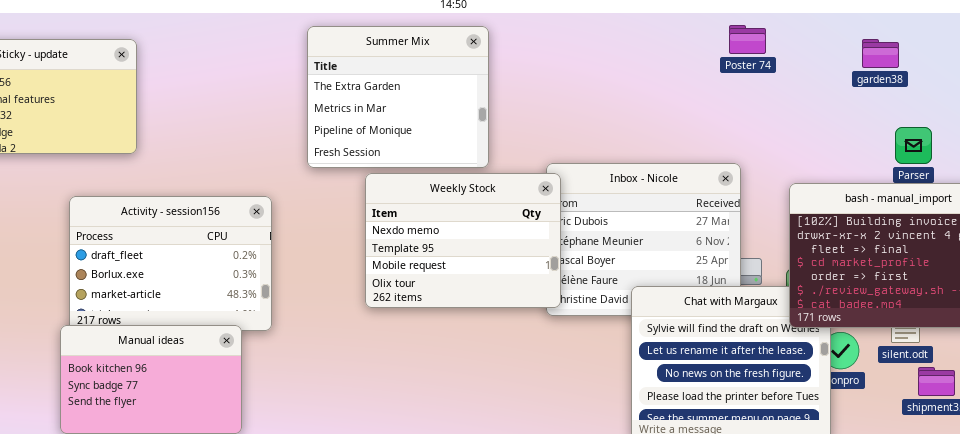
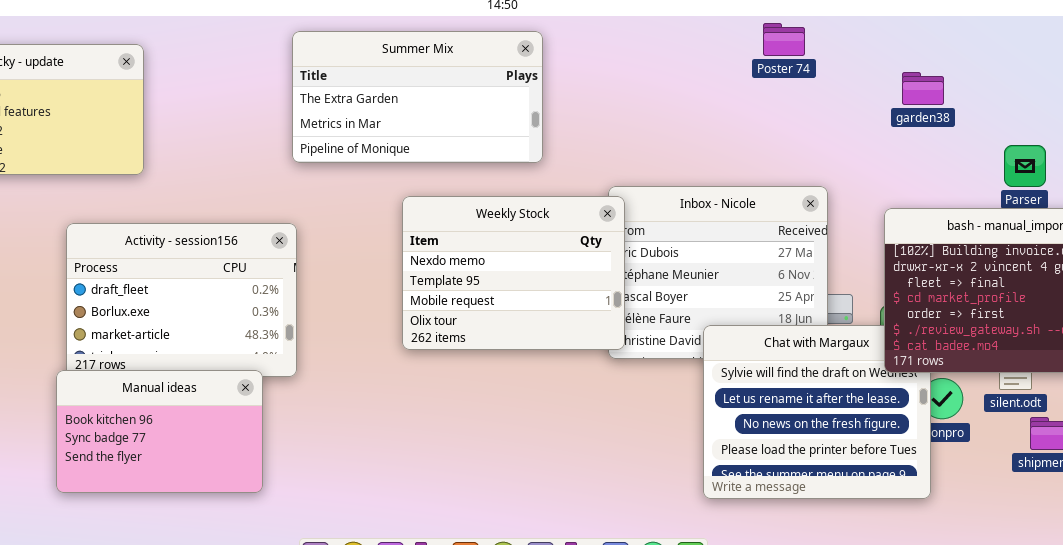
Poster 74: [729,25,766,54] -> [763,23,805,56], moved
Summer Mix: [307,26,489,168] -> [292,31,543,163], resized
garden38: [862,39,899,68] -> [902,72,944,105], moved

